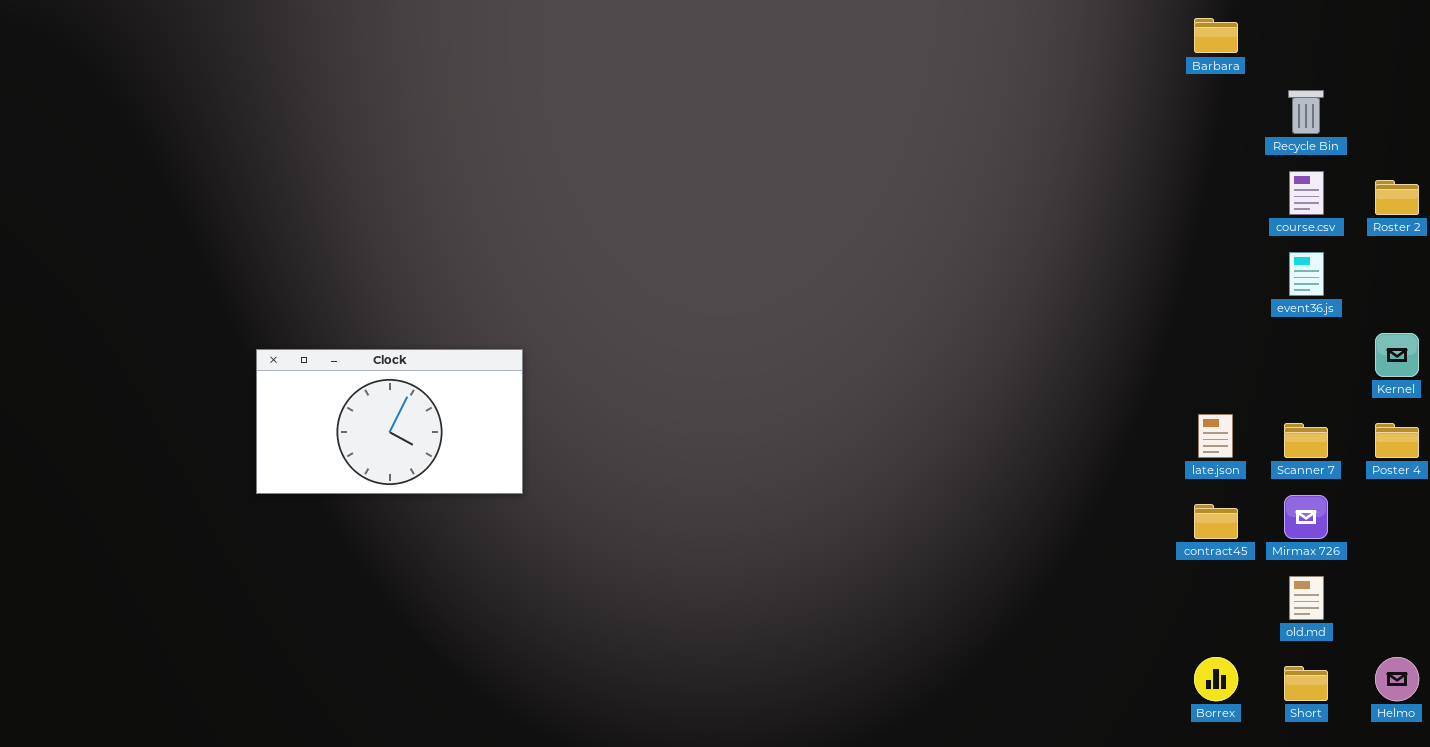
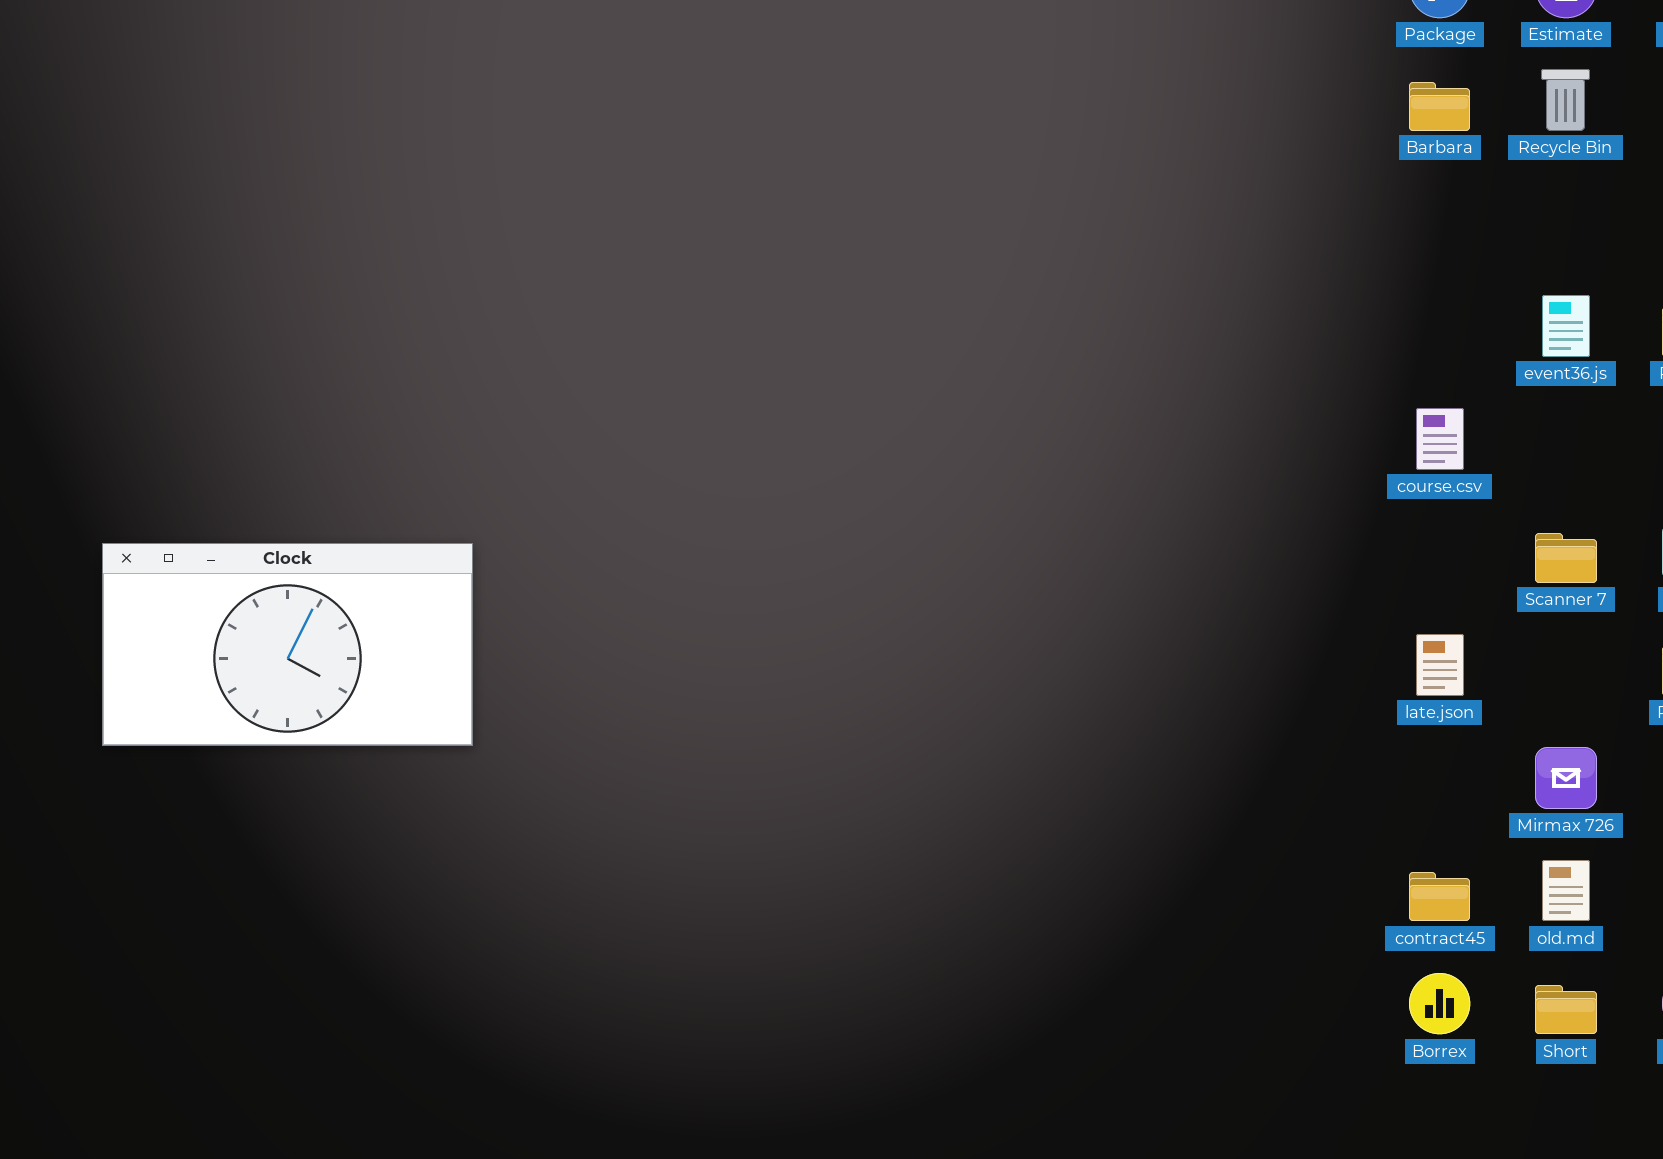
Recycle Bin: [1288,90,1324,134] -> [1541,69,1590,131], moved
course.csv: [1289,171,1324,215] -> [1416,408,1464,470], moved
event36.js: [1289,252,1324,296] -> [1542,295,1590,357], moved
Scanner 7: [1284,423,1328,458] -> [1535,533,1597,583], moved
contract45: [1194,504,1238,539] -> [1409,872,1470,921], moved

